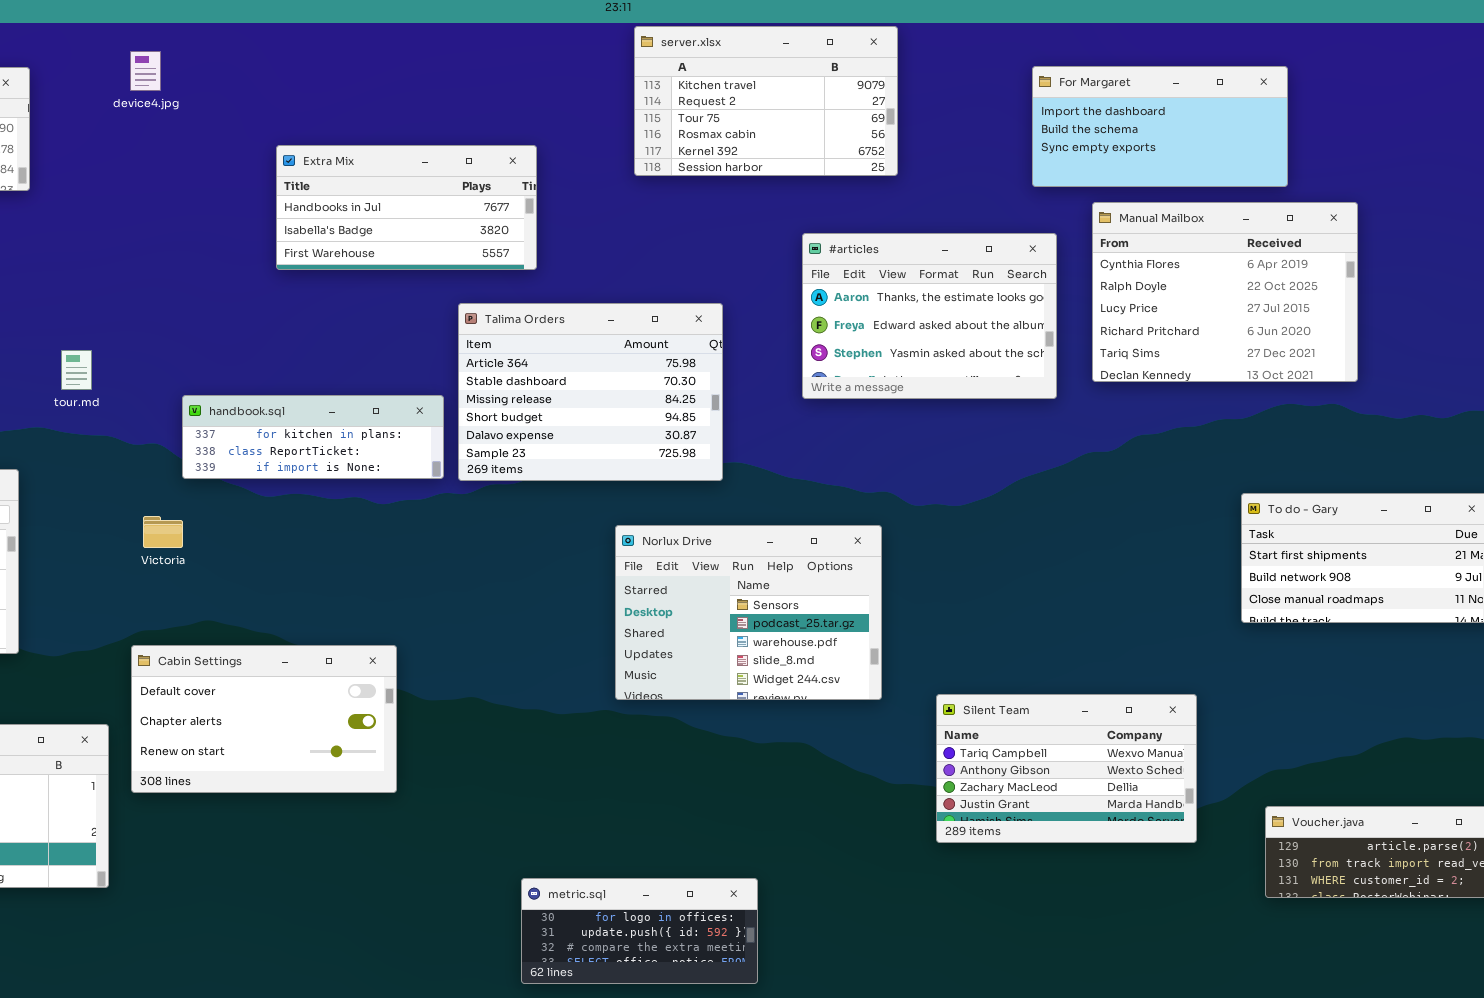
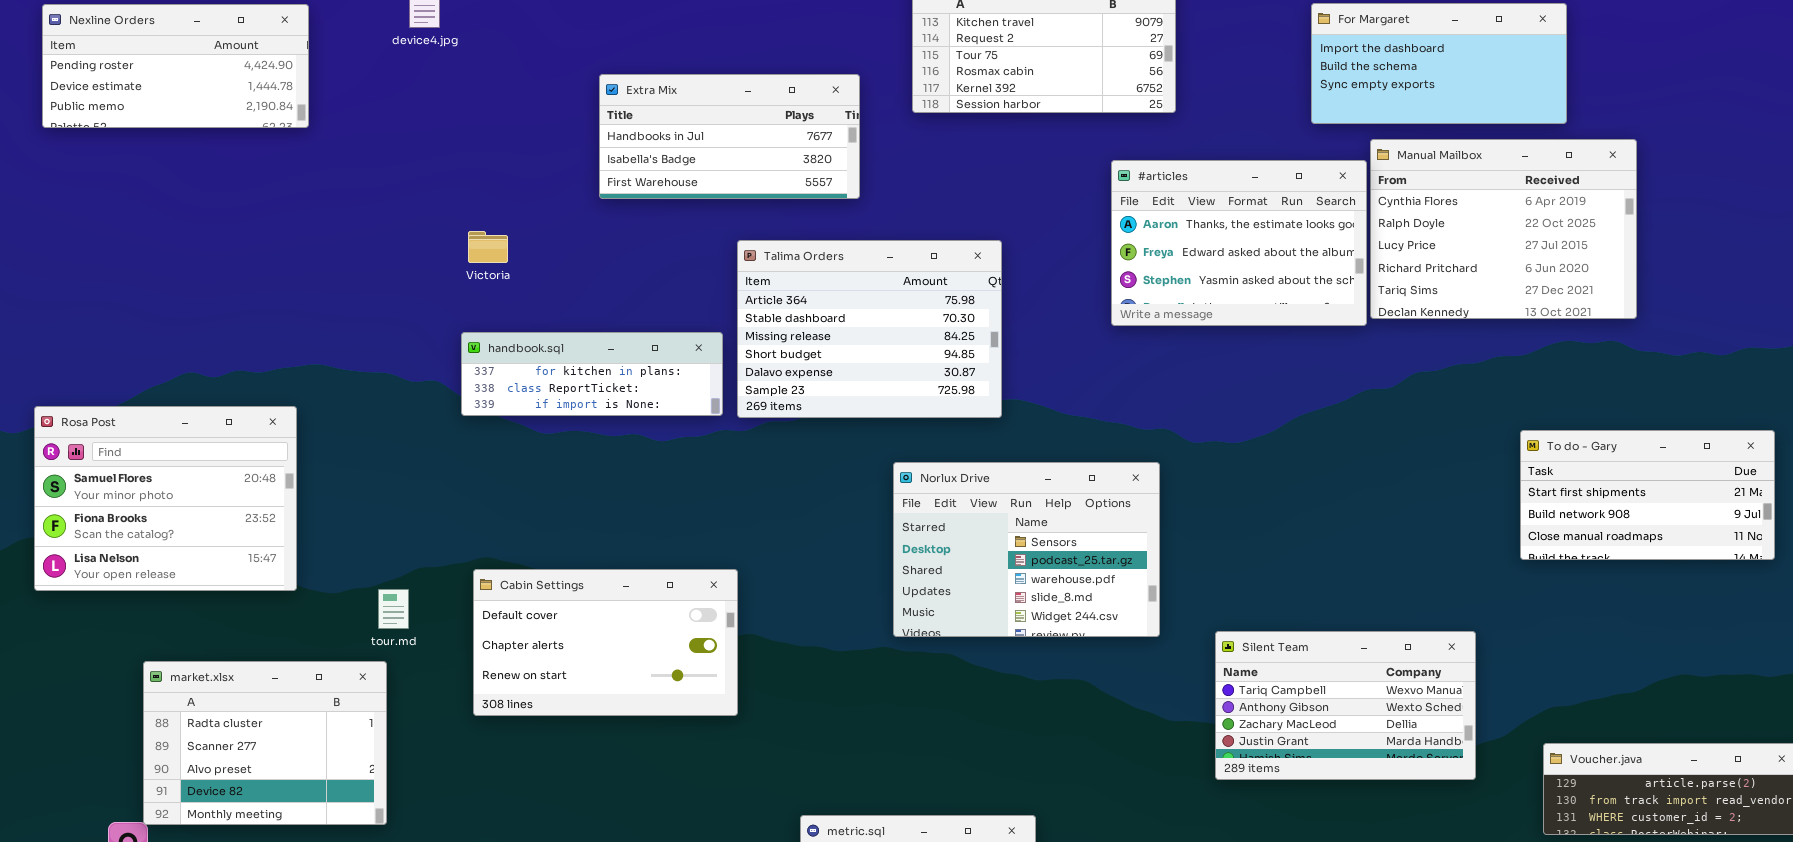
Extra Mix: [276,145,537,270] -> [599,74,860,199], moved
#articles: [802,233,1057,399] -> [1111,160,1367,326], moved
tour.md: [61,350,92,390] -> [378,589,409,629], moved
Victoria: [143,516,183,548] -> [468,231,508,263], moved
Cabin Settings: [131,645,397,793] -> [473,569,738,716], moved

